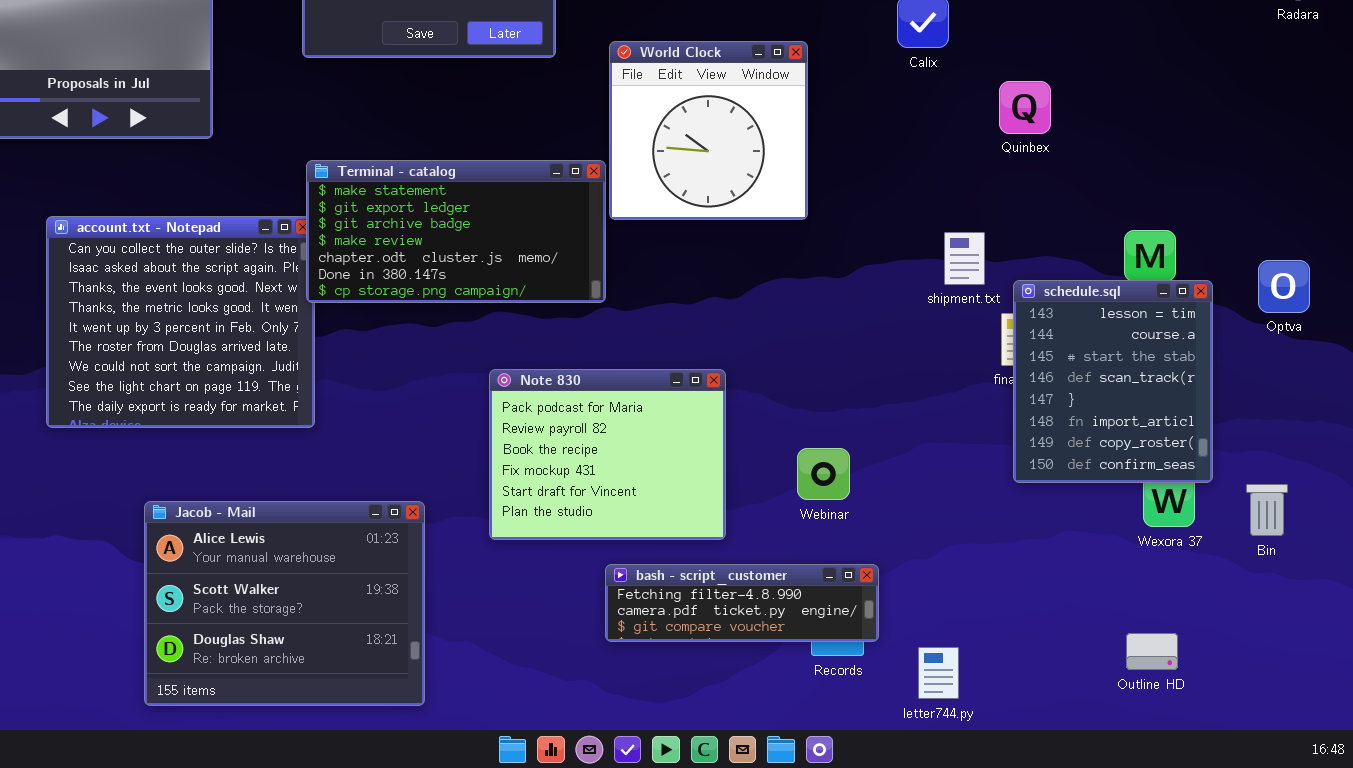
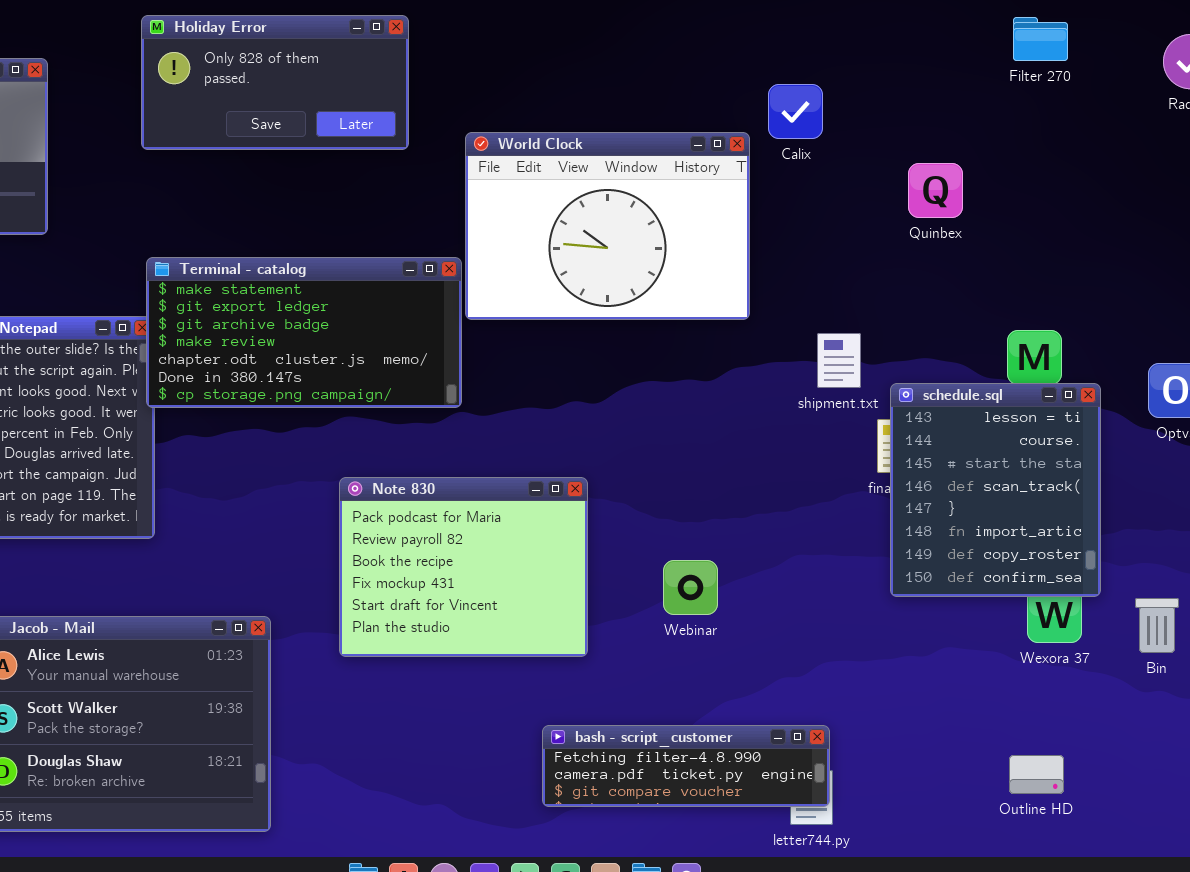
World Clock: [609,41,808,220] -> [465,132,750,320], resized
Quinbex: [999,81,1051,134] -> [908,163,963,218], moved
bash - script_customer: [605,564,879,642] -> [542,725,830,807], moved

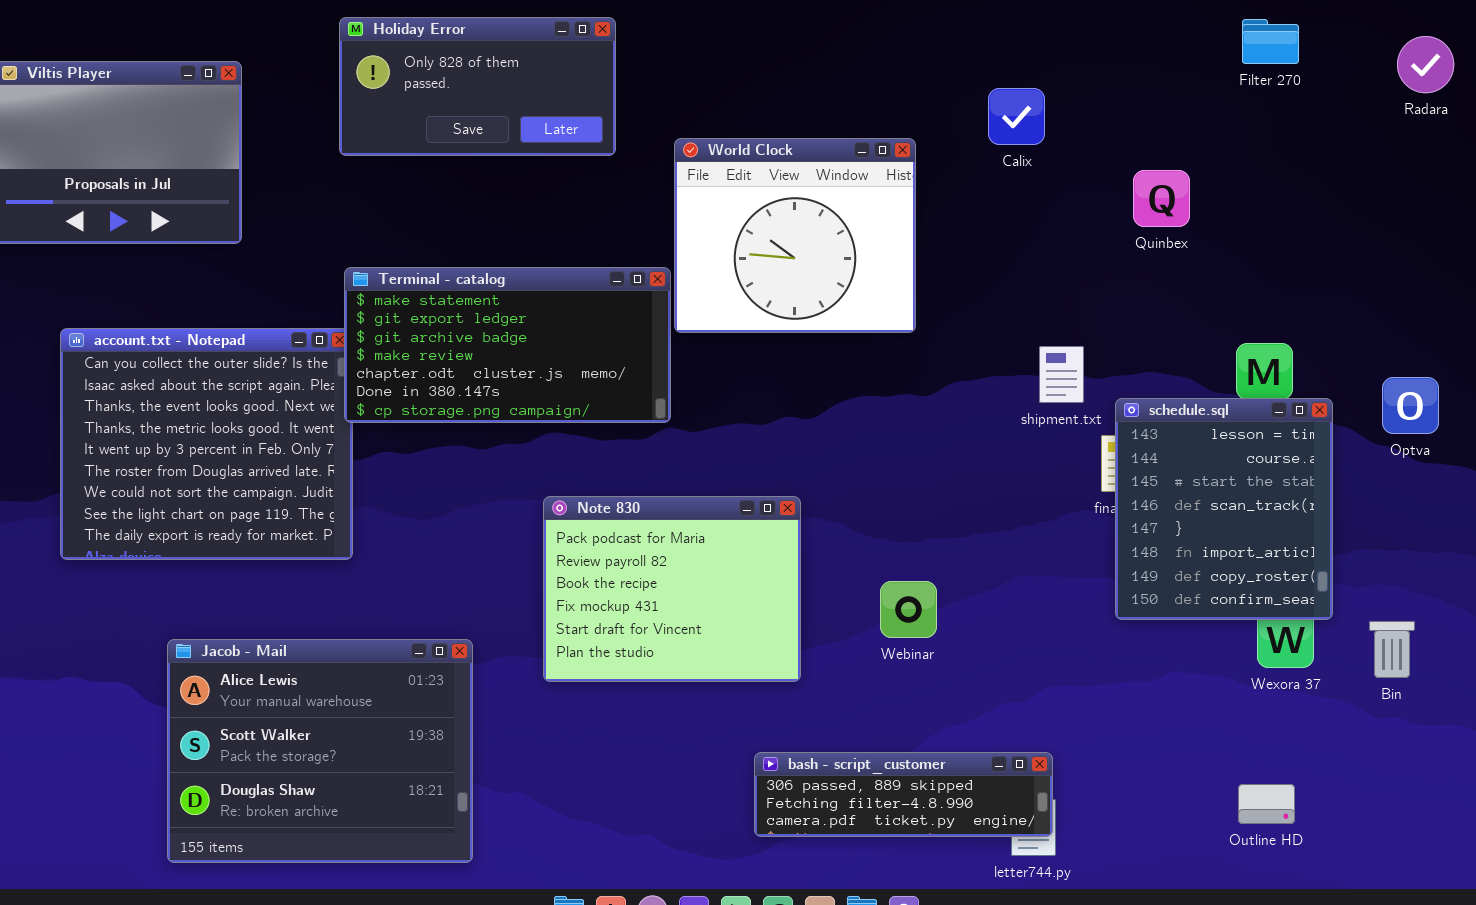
World Clock: [465,132,750,320] -> [674,138,916,333], resized
bash - script_customer: [542,725,830,807] -> [754,752,1053,837], scrolled up 1 row

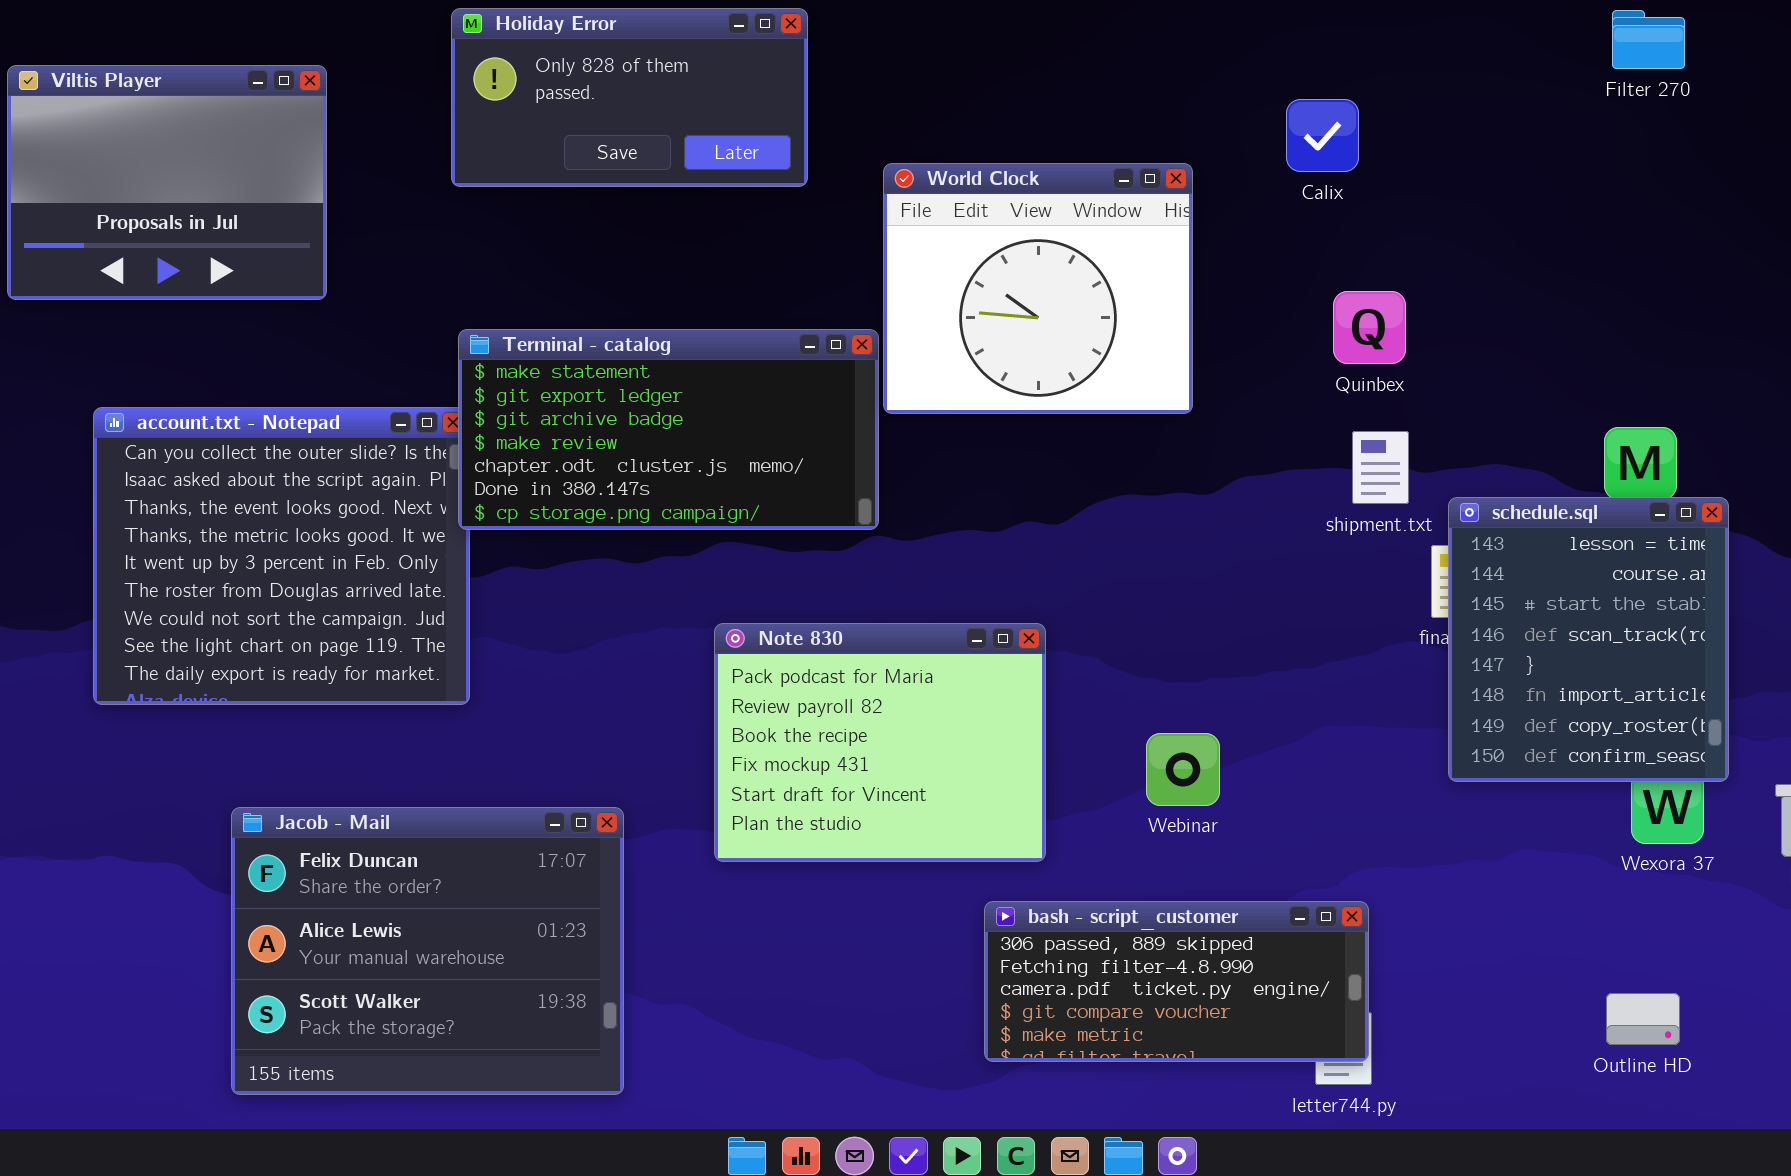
Quinbex: [1133,170,1190,227] -> [1333,291,1406,364], moved
Jacob - Mail: [167,639,473,863] -> [231,807,624,1095], scrolled up 1 row
bash - script_customer: [754,752,1053,837] -> [984,901,1369,1062], resized

